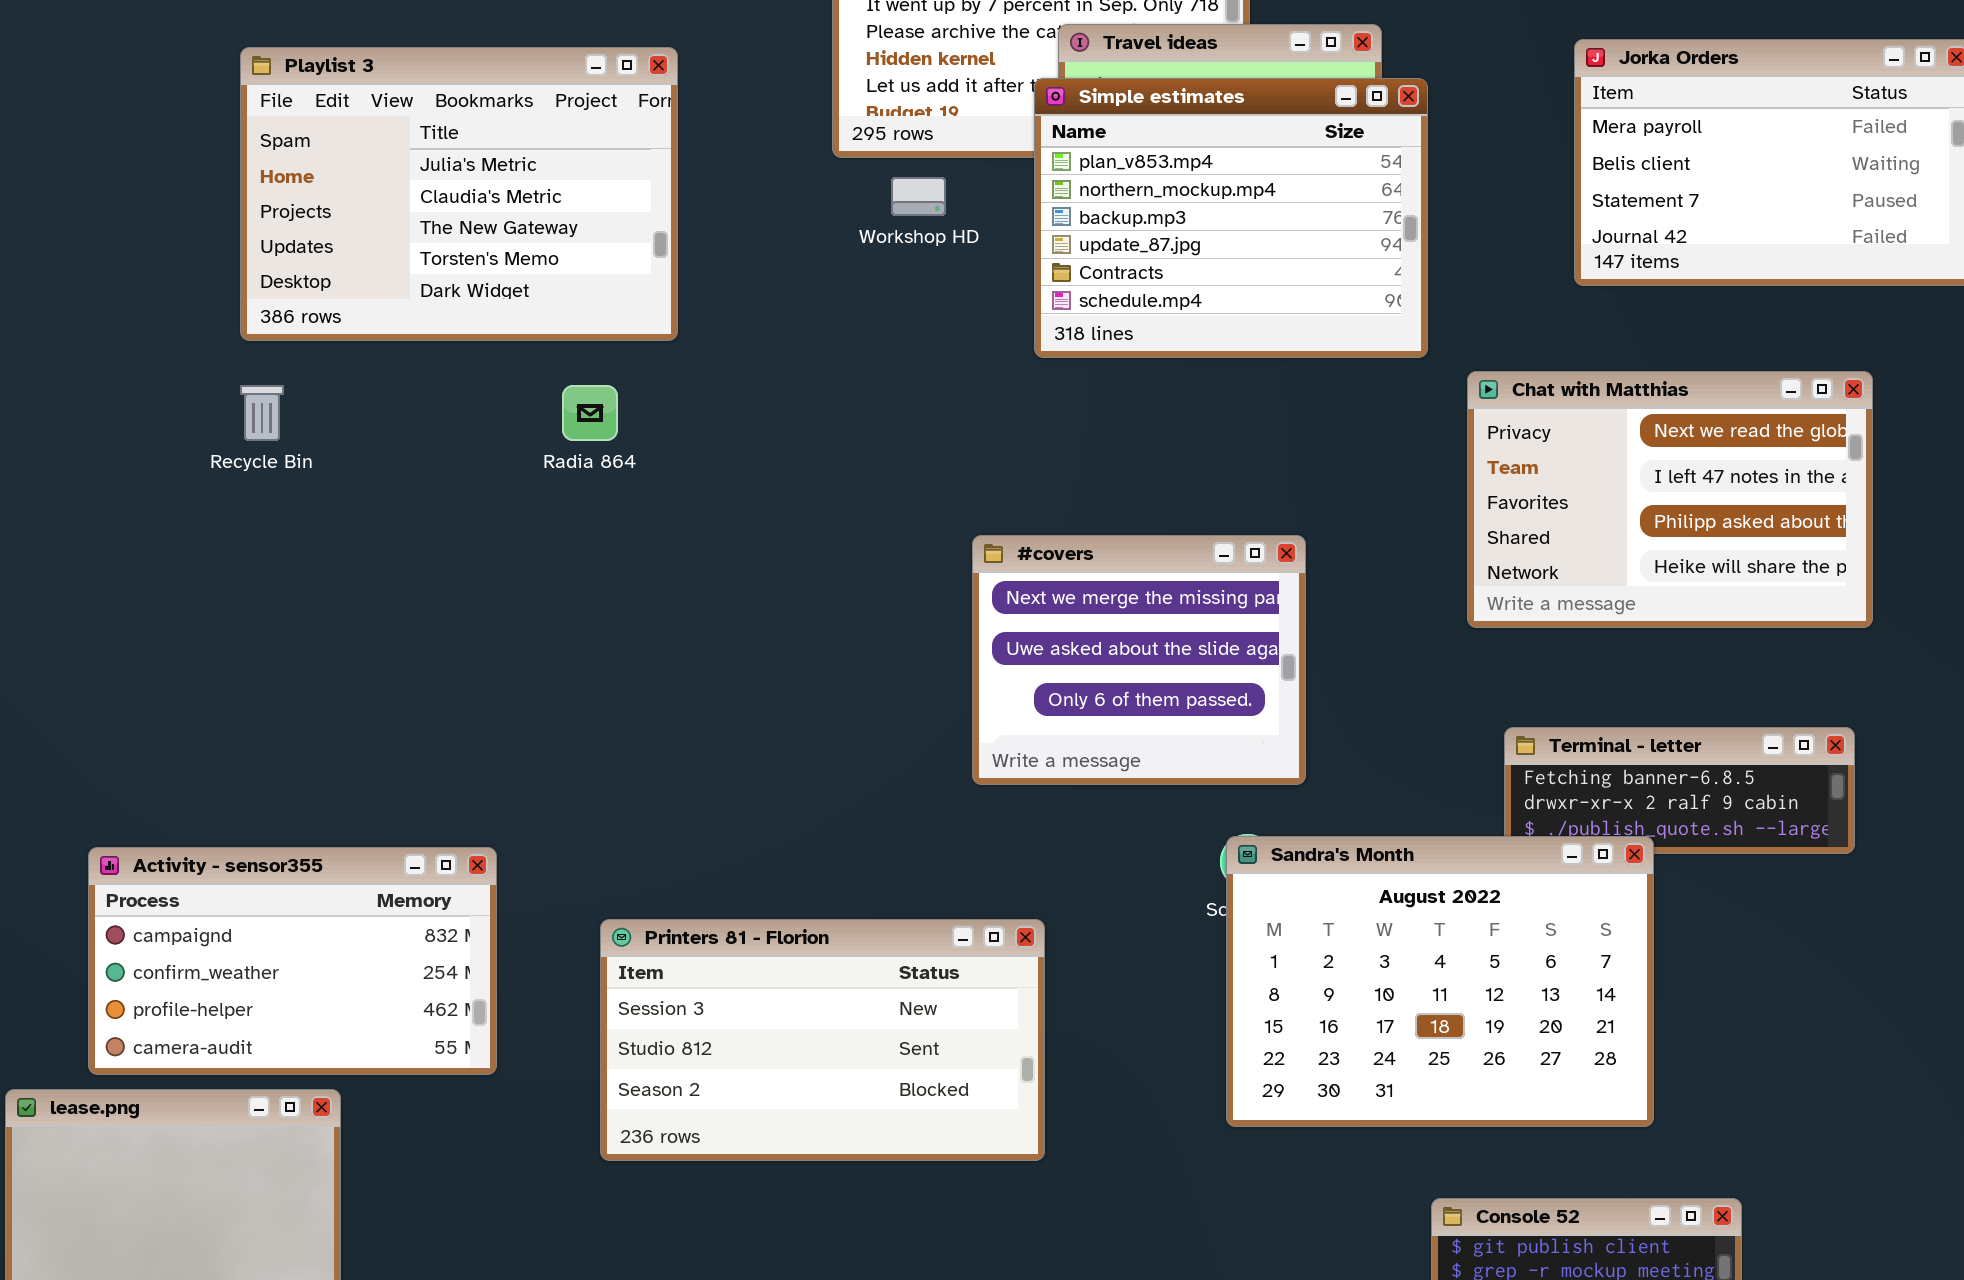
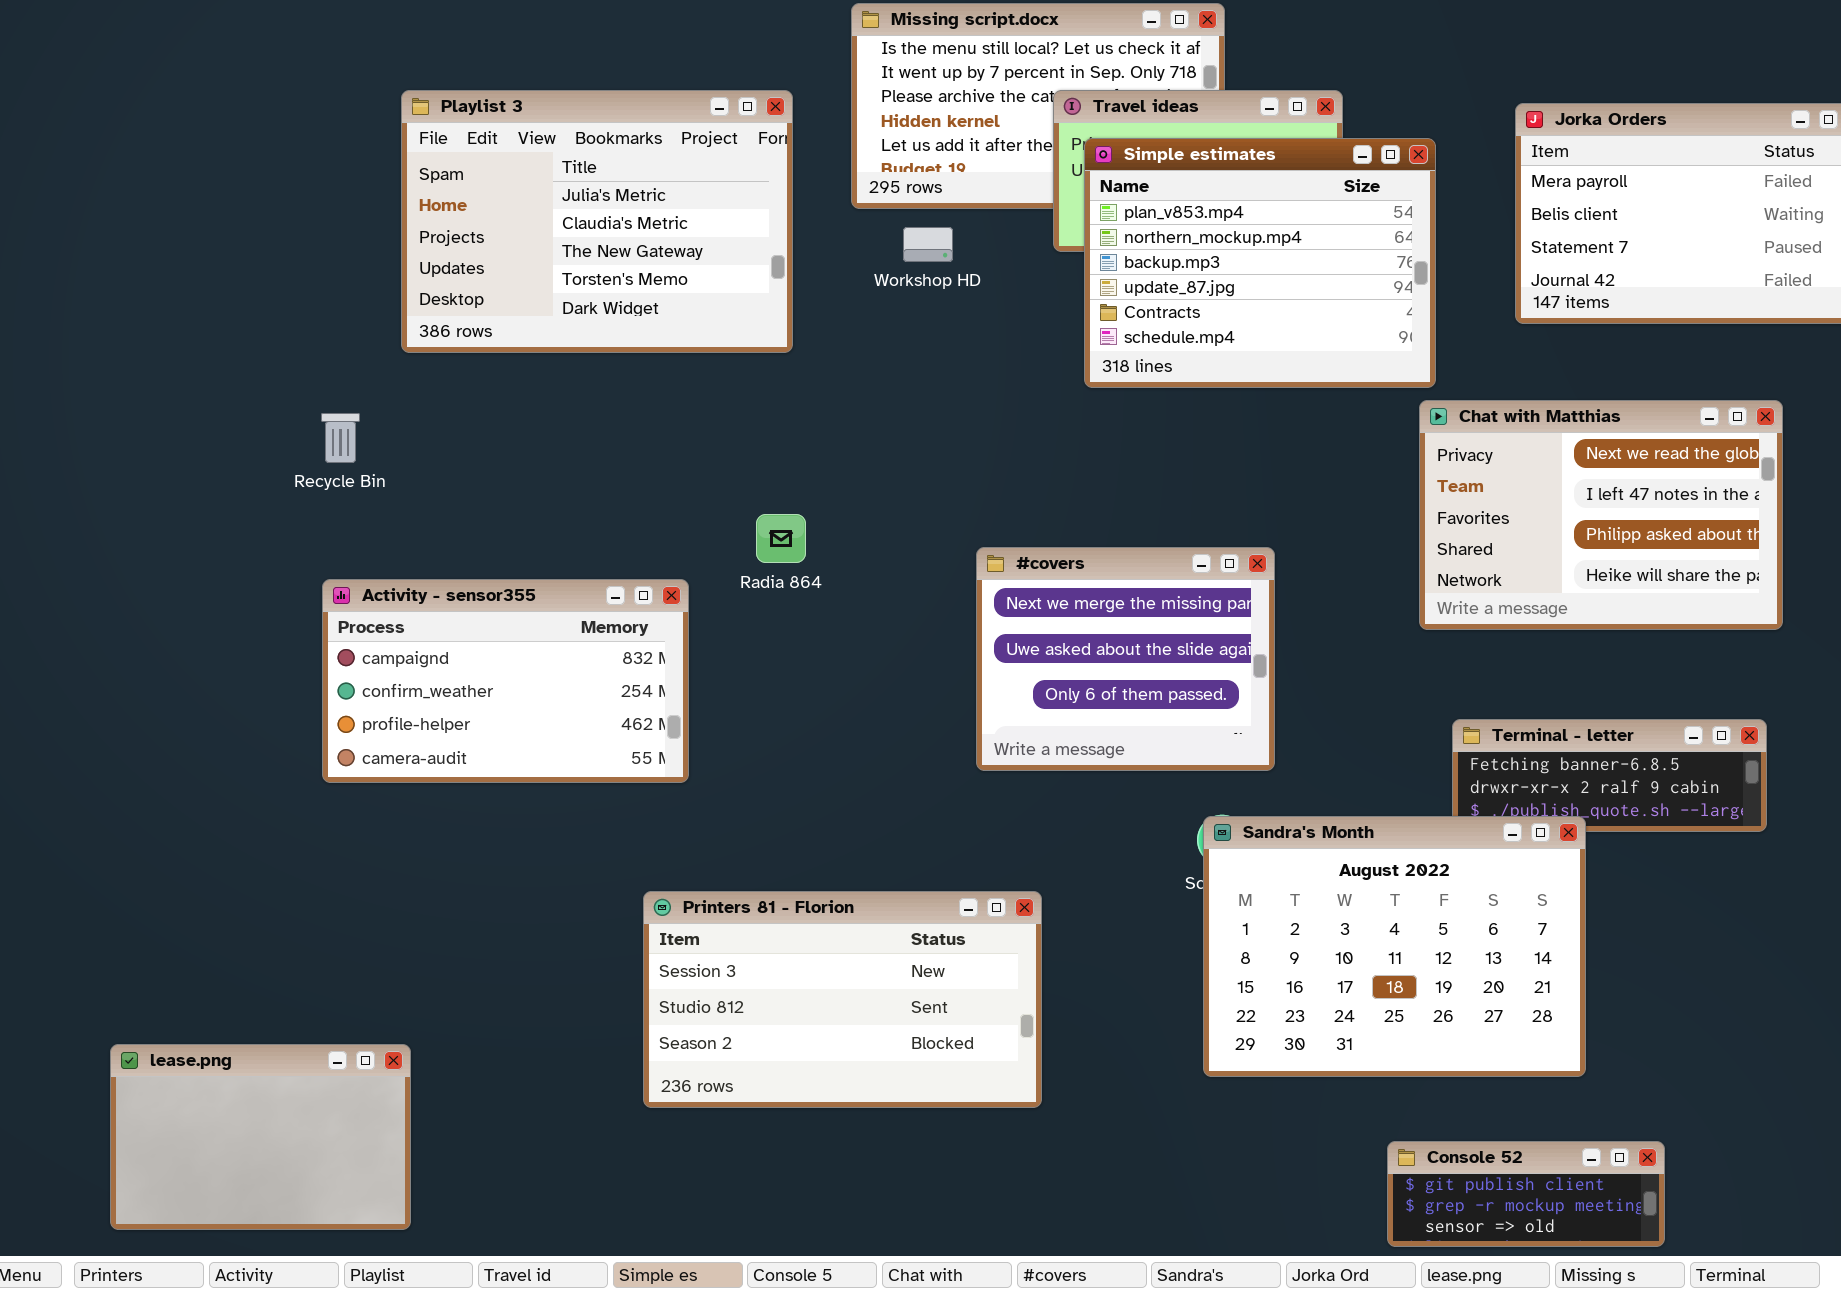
Playlist 3: [240,47,678,341] -> [401,90,793,353], moved
Simple estimates: [1034,78,1428,358] -> [1084,138,1436,388], moved
Radia 864: [562,385,618,441] -> [756,514,806,563], moved
Activity - sensor355: [88,847,497,1075] -> [322,579,689,783], moved

